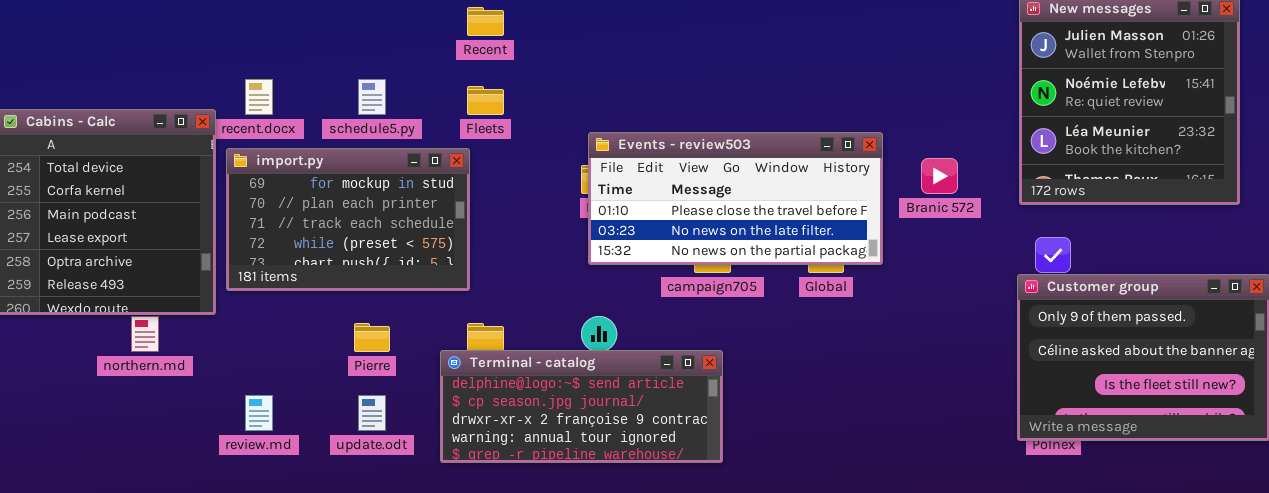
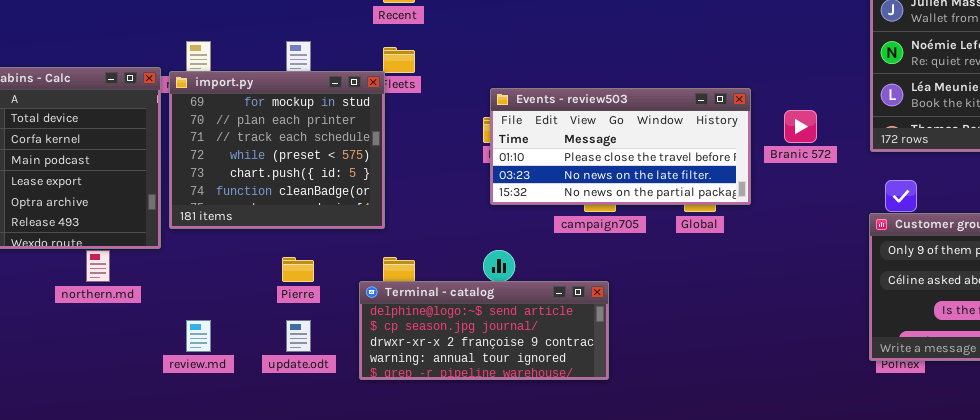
import.py: [226,148,470,291] -> [169,71,385,229], resized

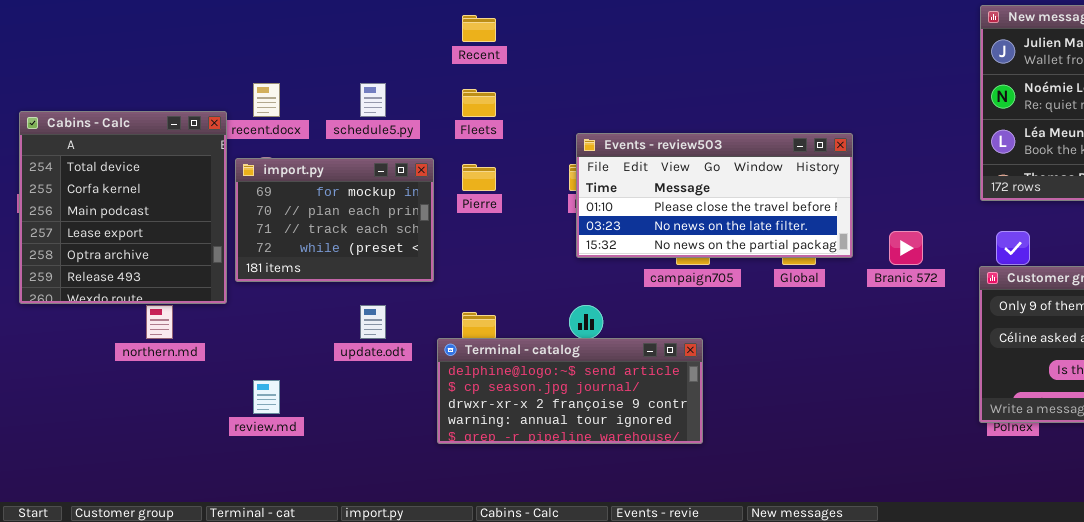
import.py: [169,71,385,229] -> [235,158,434,282], resized
Branic 572: [784,110,817,143] -> [889,231,923,265], moved
Pierre: [282,257,314,282] -> [462,164,496,191], moved
update.odt: [286,320,311,352] -> [360,305,386,339], moved

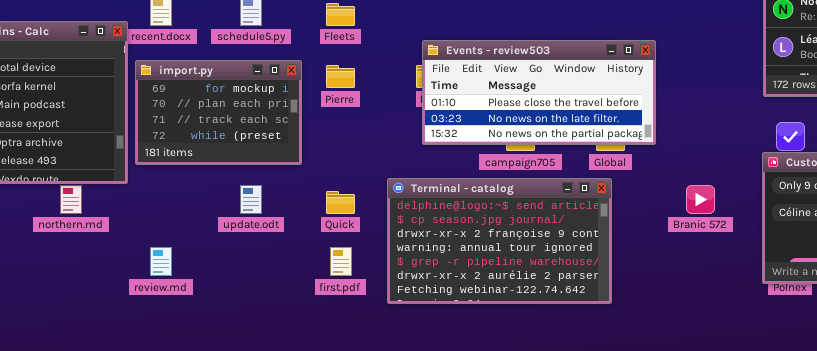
Branic 572: [889,231,923,265] -> [686,185,715,214], moved
Terminal - catalog: [437,338,703,444] -> [387,178,612,304], moved, resized

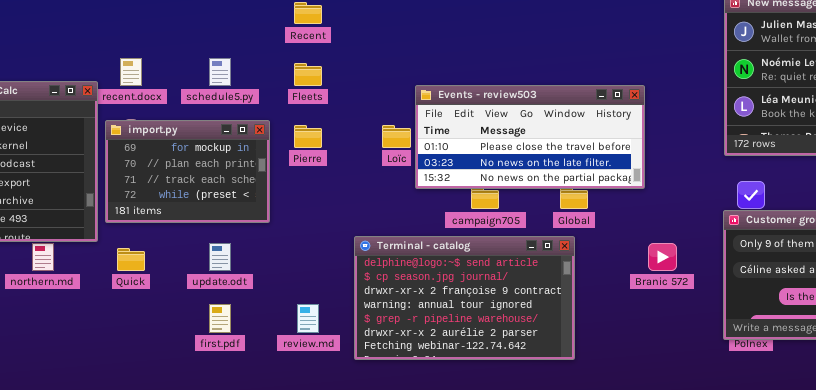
Events - review503: [422,40,656,145] -> [415,85,645,189], moved
Quick: [326,191,355,214] -> [117,248,145,271], moved
review.md: [150,247,172,276] -> [297,304,319,333], moved
first.pdf: [330,247,352,276] -> [209,304,231,333], moved

